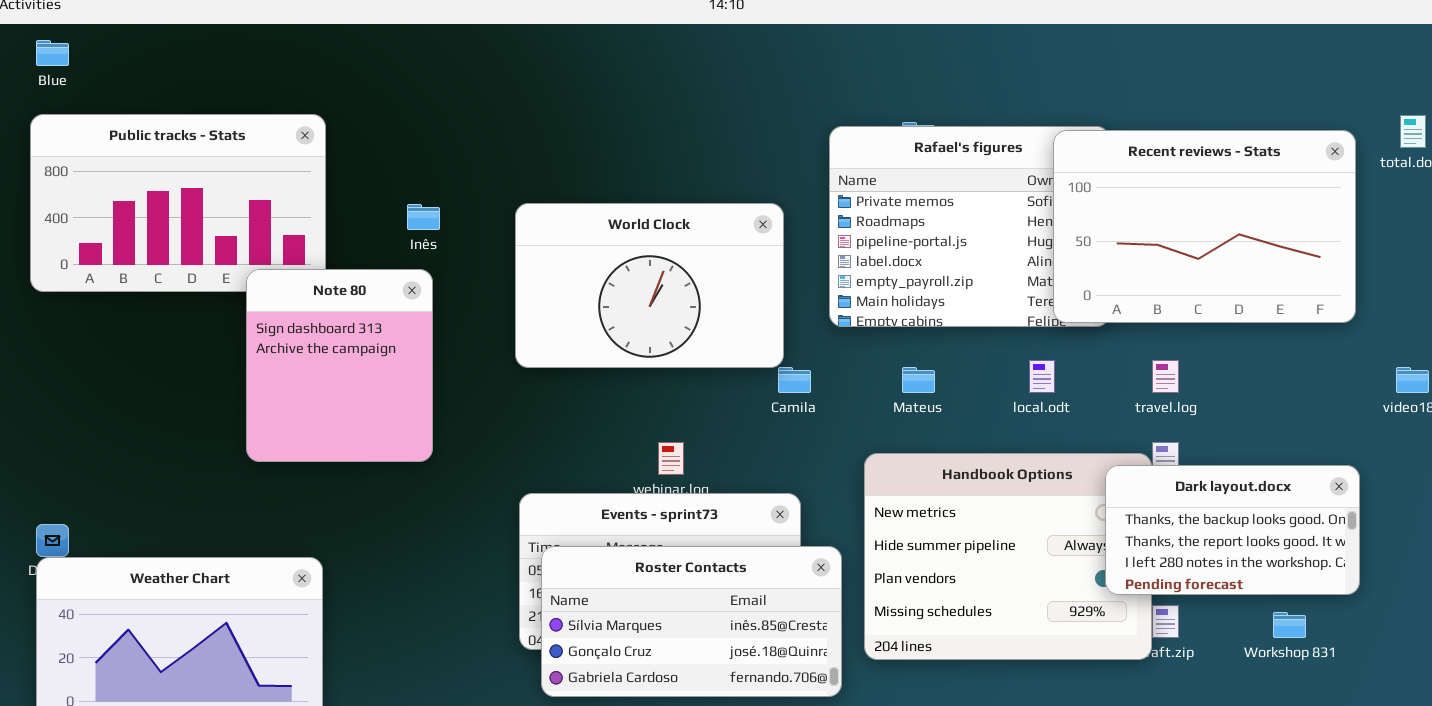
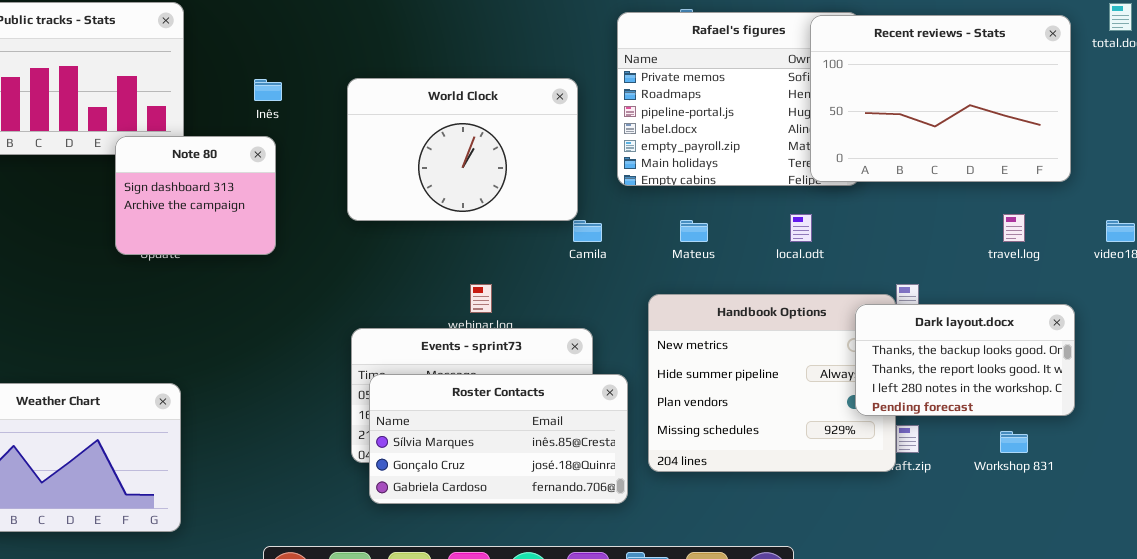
Note 80: [246,269,433,462] -> [115,136,276,255], resized
travel.log: [1152,360,1179,393] -> [1003,214,1025,242], moved

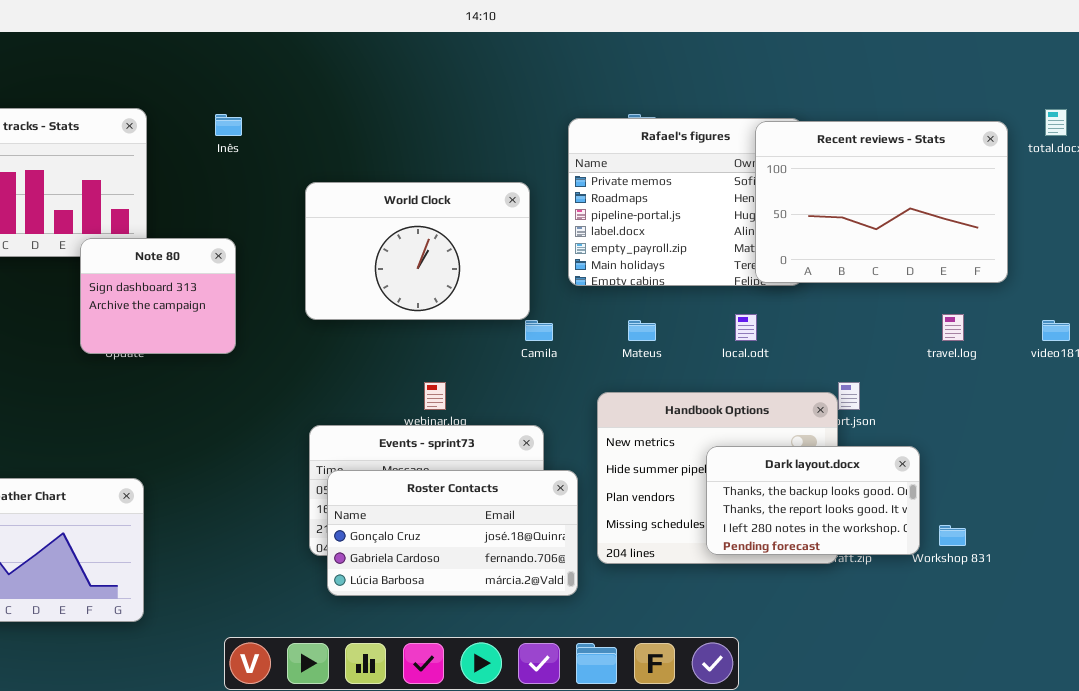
Inês: [254,79,282,101] -> [215,114,242,136], moved
Dark layout.docx: [855,304,1075,416] -> [706,446,920,555], moved
Roster Contacts: [369,374,628,504] -> [327,470,578,596], scrolled down 1 row

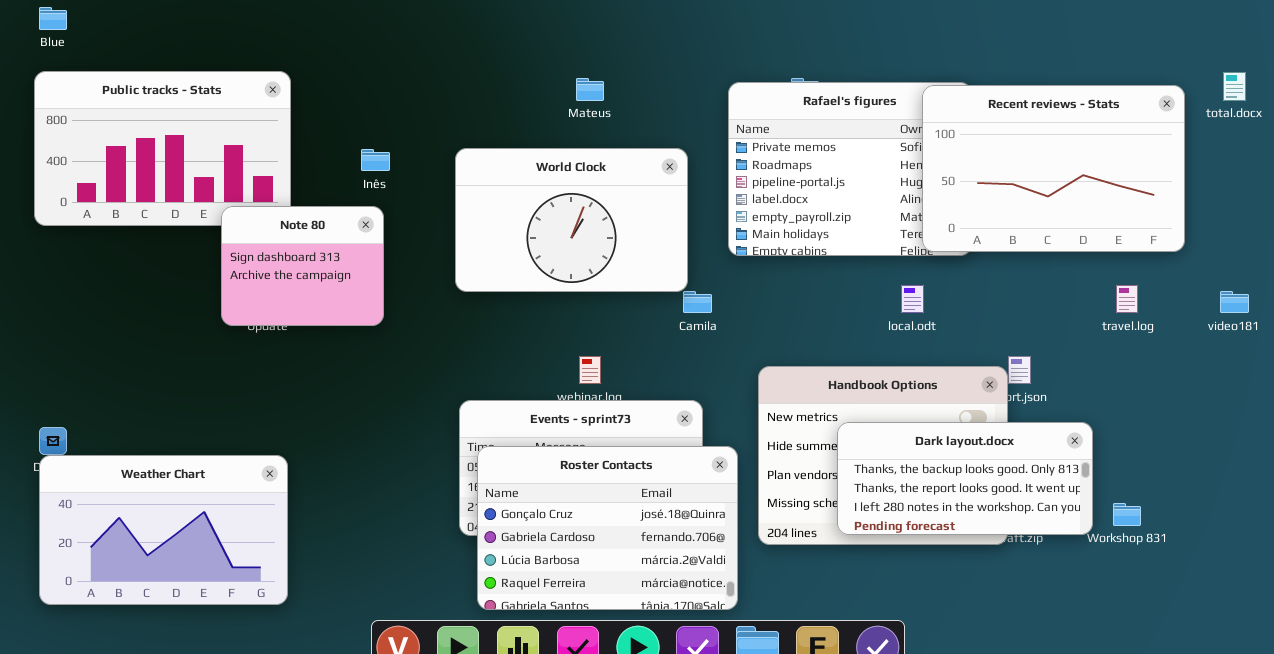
Inês: [215,114,242,136] -> [361,149,390,171], moved
Mateus: [628,320,656,341] -> [576,78,604,101], moved
Dark layout.docx: [706,446,920,555] -> [837,422,1093,535], resized
Roster Contacts: [327,470,578,596] -> [477,446,738,610], resized

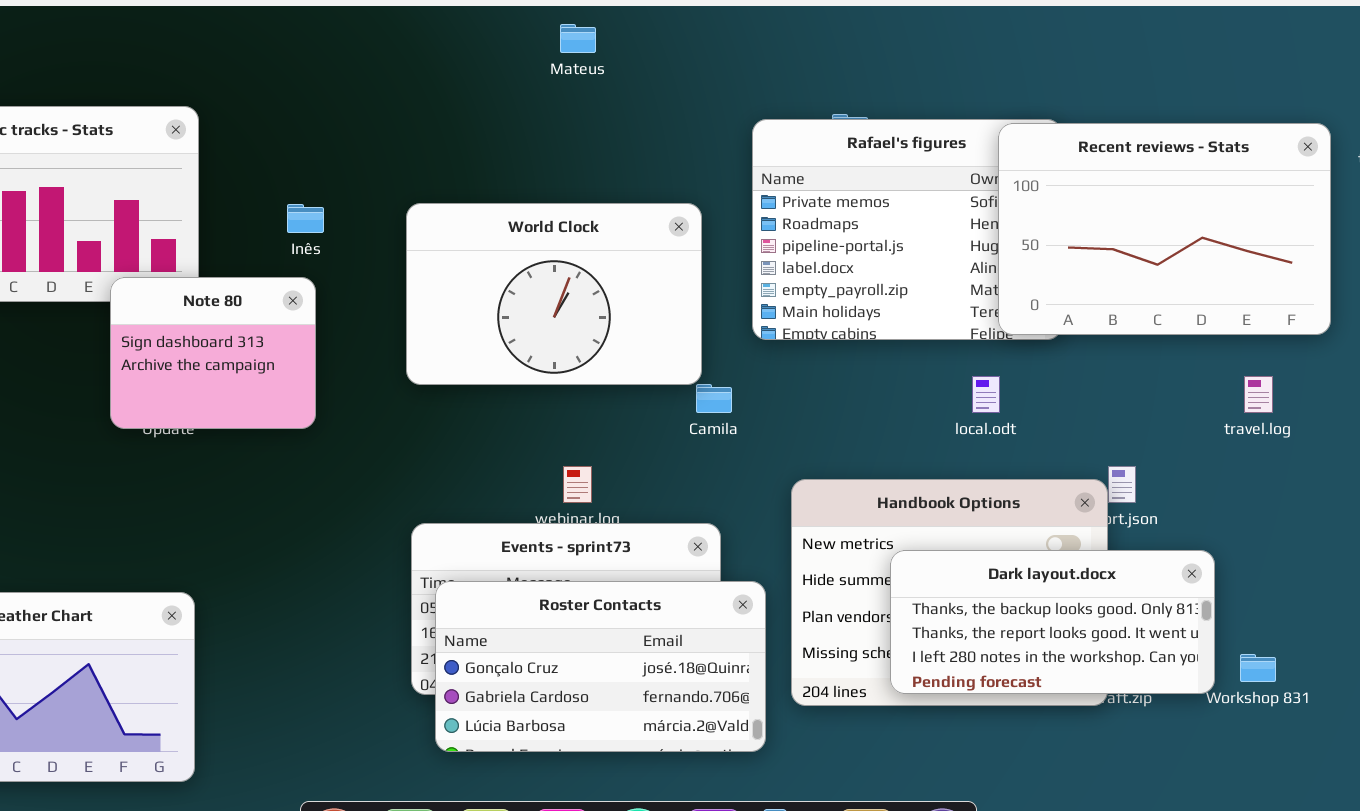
Mateus: [576,78,604,101] -> [560,24,596,53], moved
Roster Contacts: [477,446,738,610] -> [435,581,766,752], resized

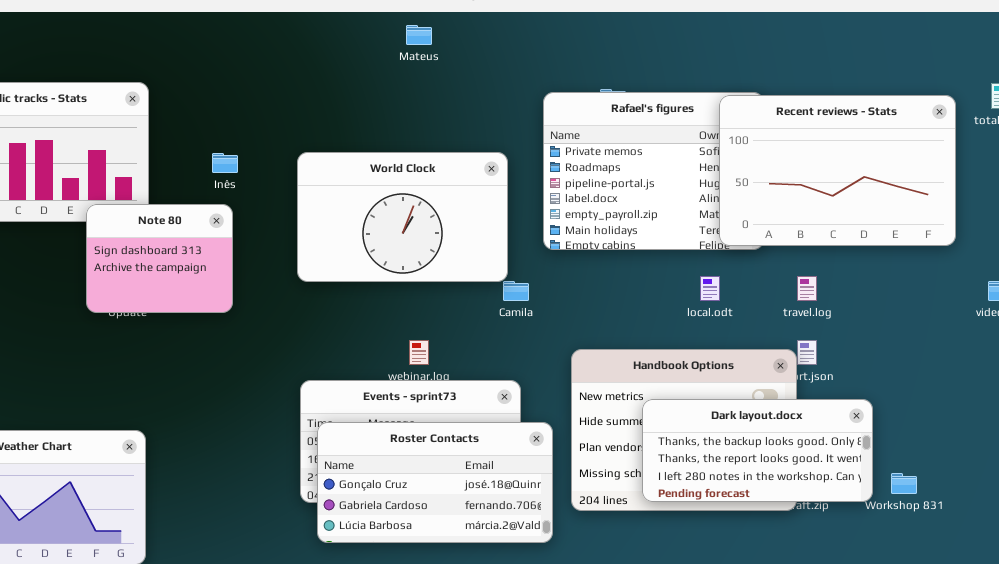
travel.log: [1244,376,1273,413] -> [797,276,817,301], moved

